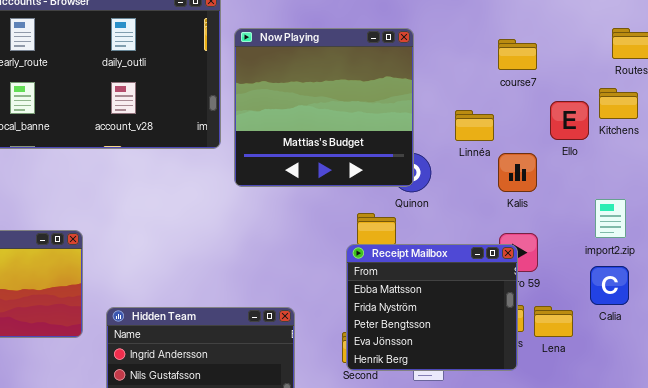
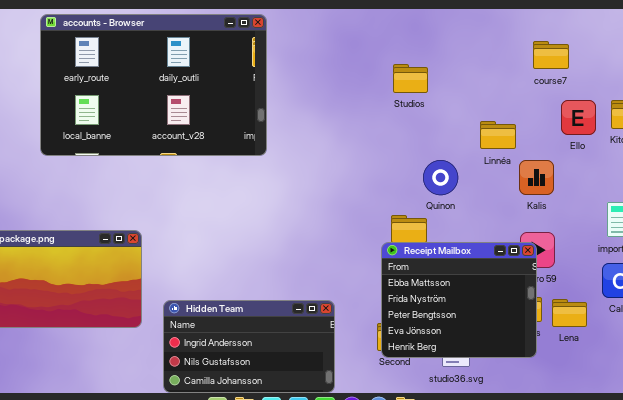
Now Playing: [234,28,414,187] -> none, closed
course7: [498,39,537,70] -> [533,41,569,69], moved
Ello: [550,101,589,140] -> [561,100,596,135], moved

